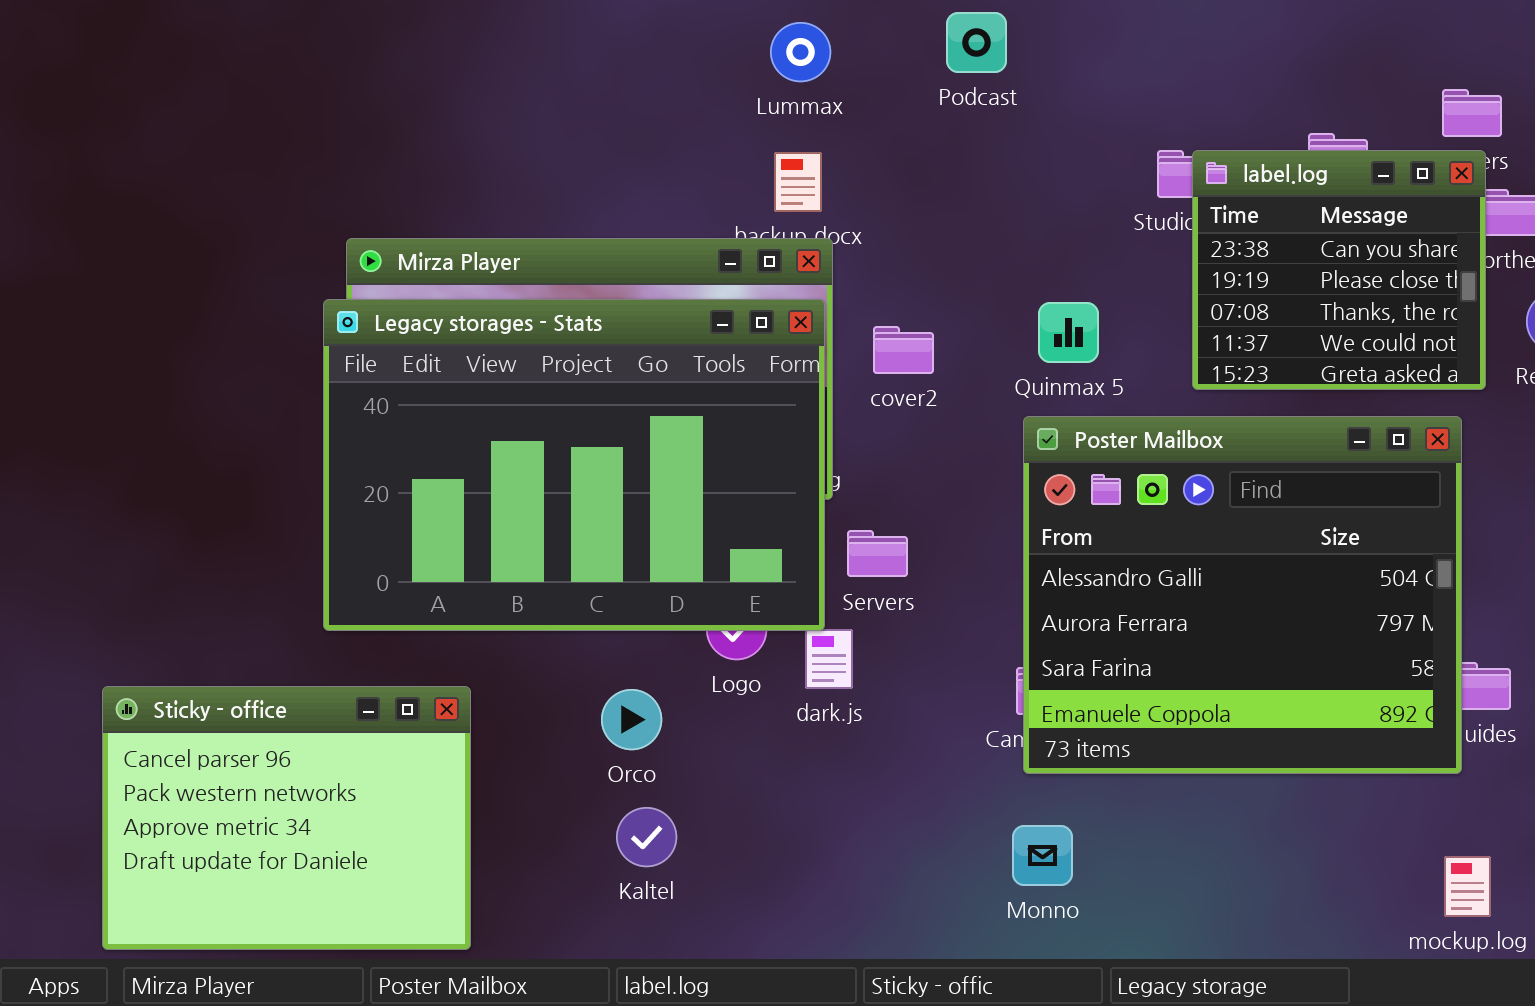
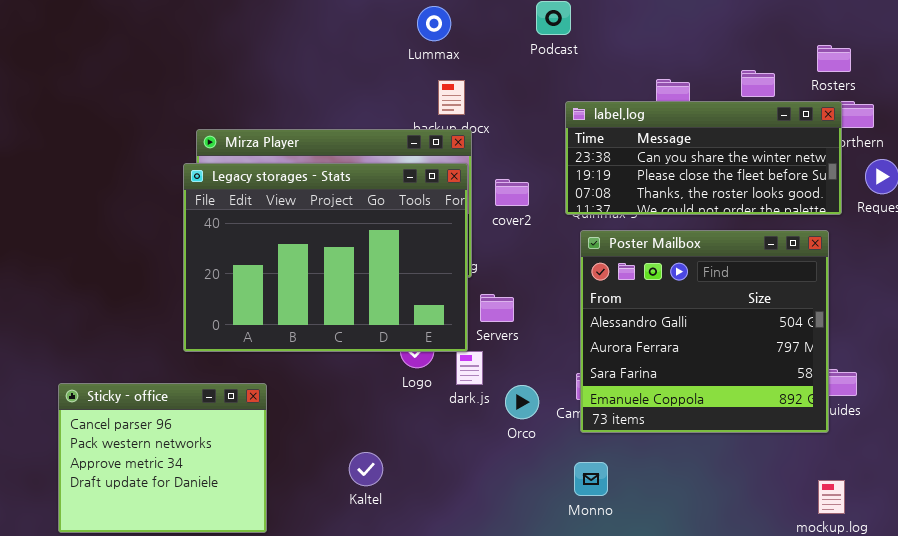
Lummax: [770,22,831,82] -> [417,6,451,41], moved
label.log: [1192,150,1486,390] -> [565,101,842,215], resized
Orco: [601,689,662,750] -> [505,385,539,419], moved

